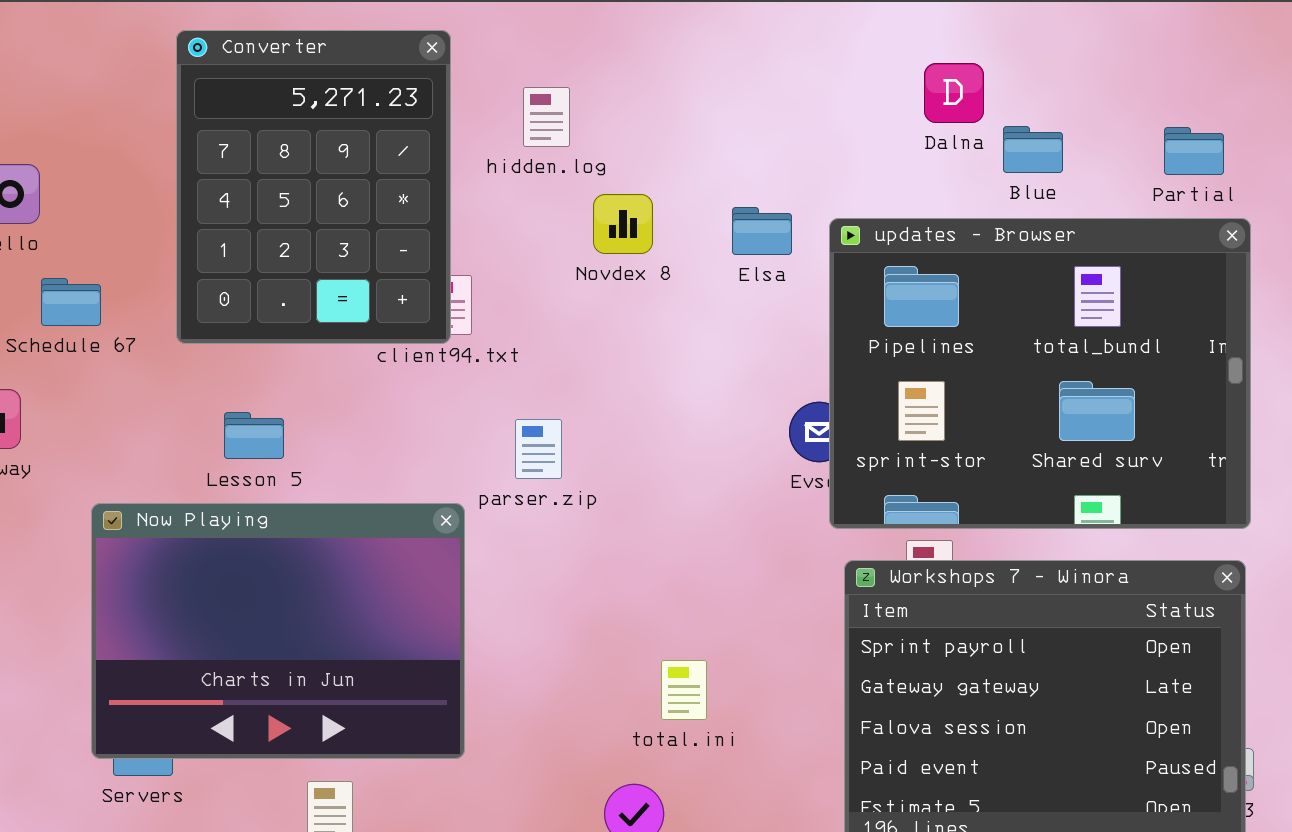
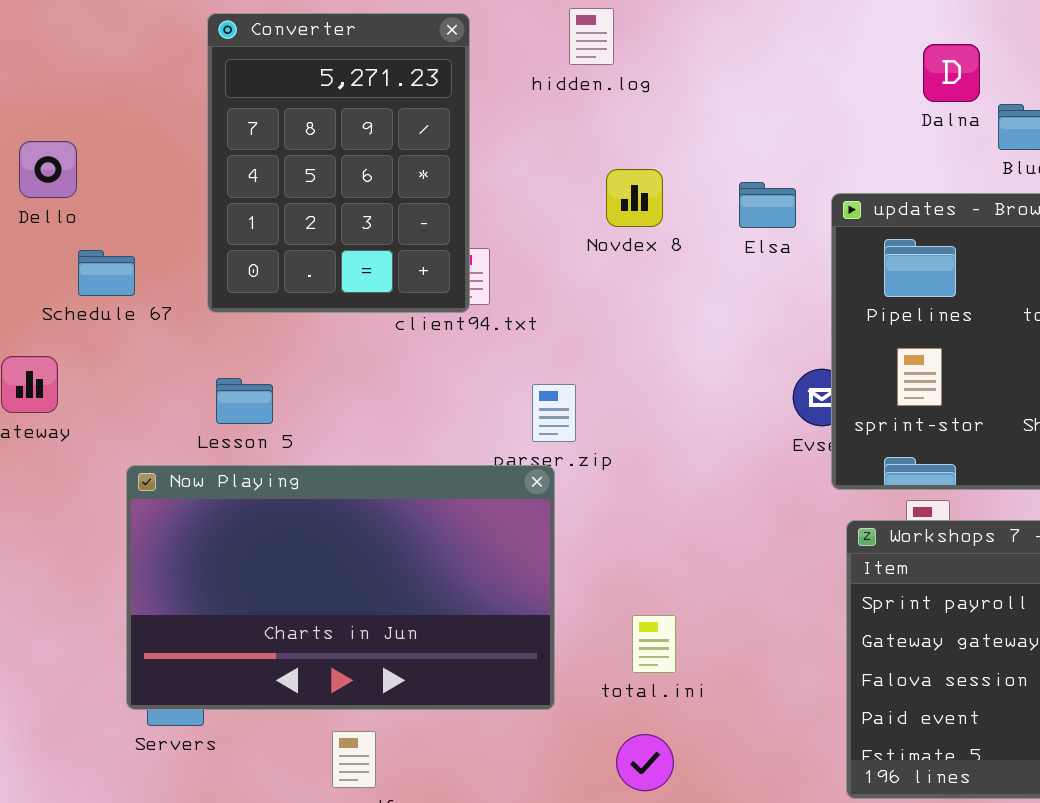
hidden.log: [523,87,570,147] -> [569,8,614,65], moved
Lesson 5: [224,412,284,459] -> [216,378,273,424], moved
Now Playing: [91,503,465,759] -> [126,465,555,710], resized
total.ini: [661,660,707,720] -> [632,615,676,673], moved

